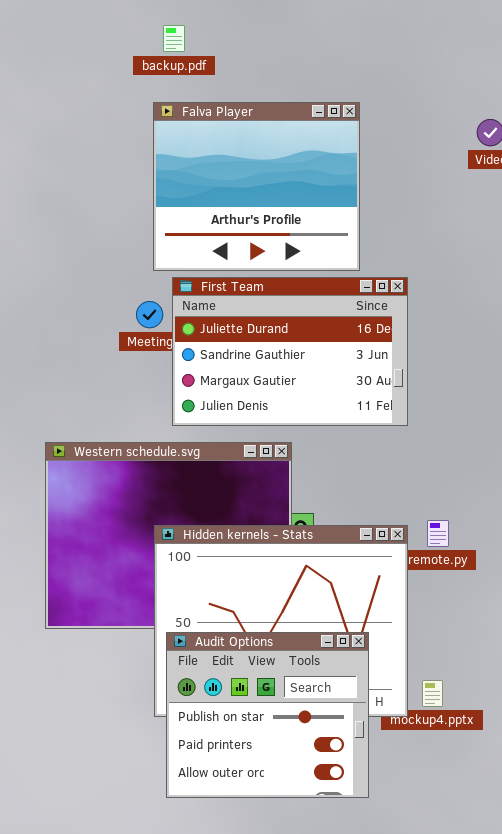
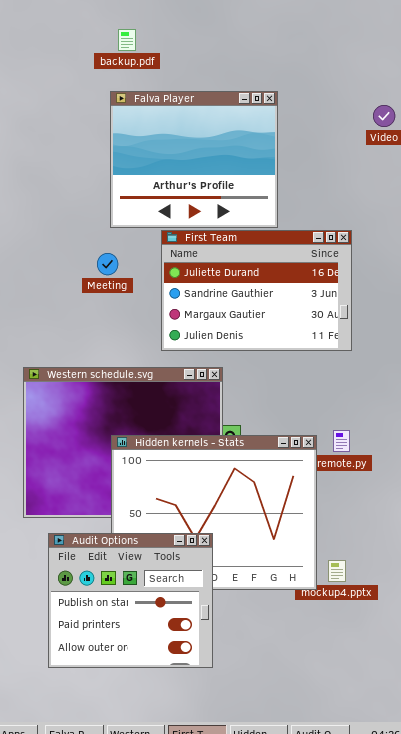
First Team: [172,277,408,426] -> [161,230,352,351], moved
Audit Options: [166,632,369,798] -> [48,533,213,668], moved

